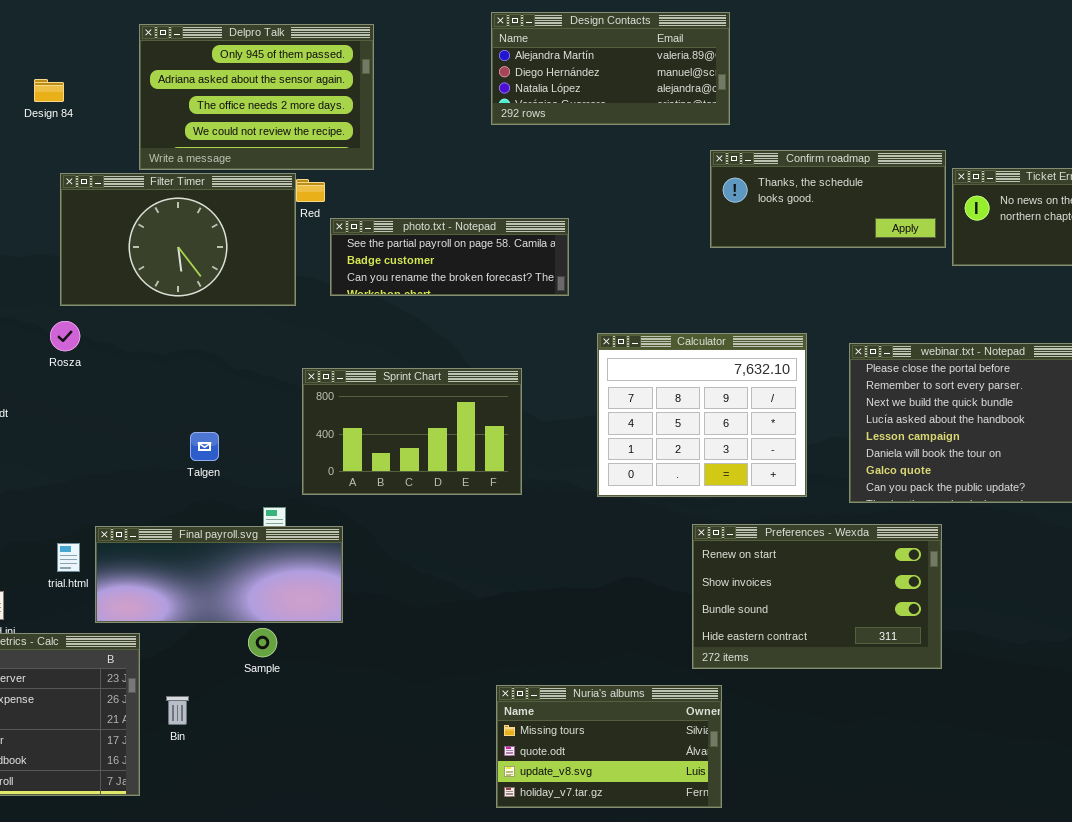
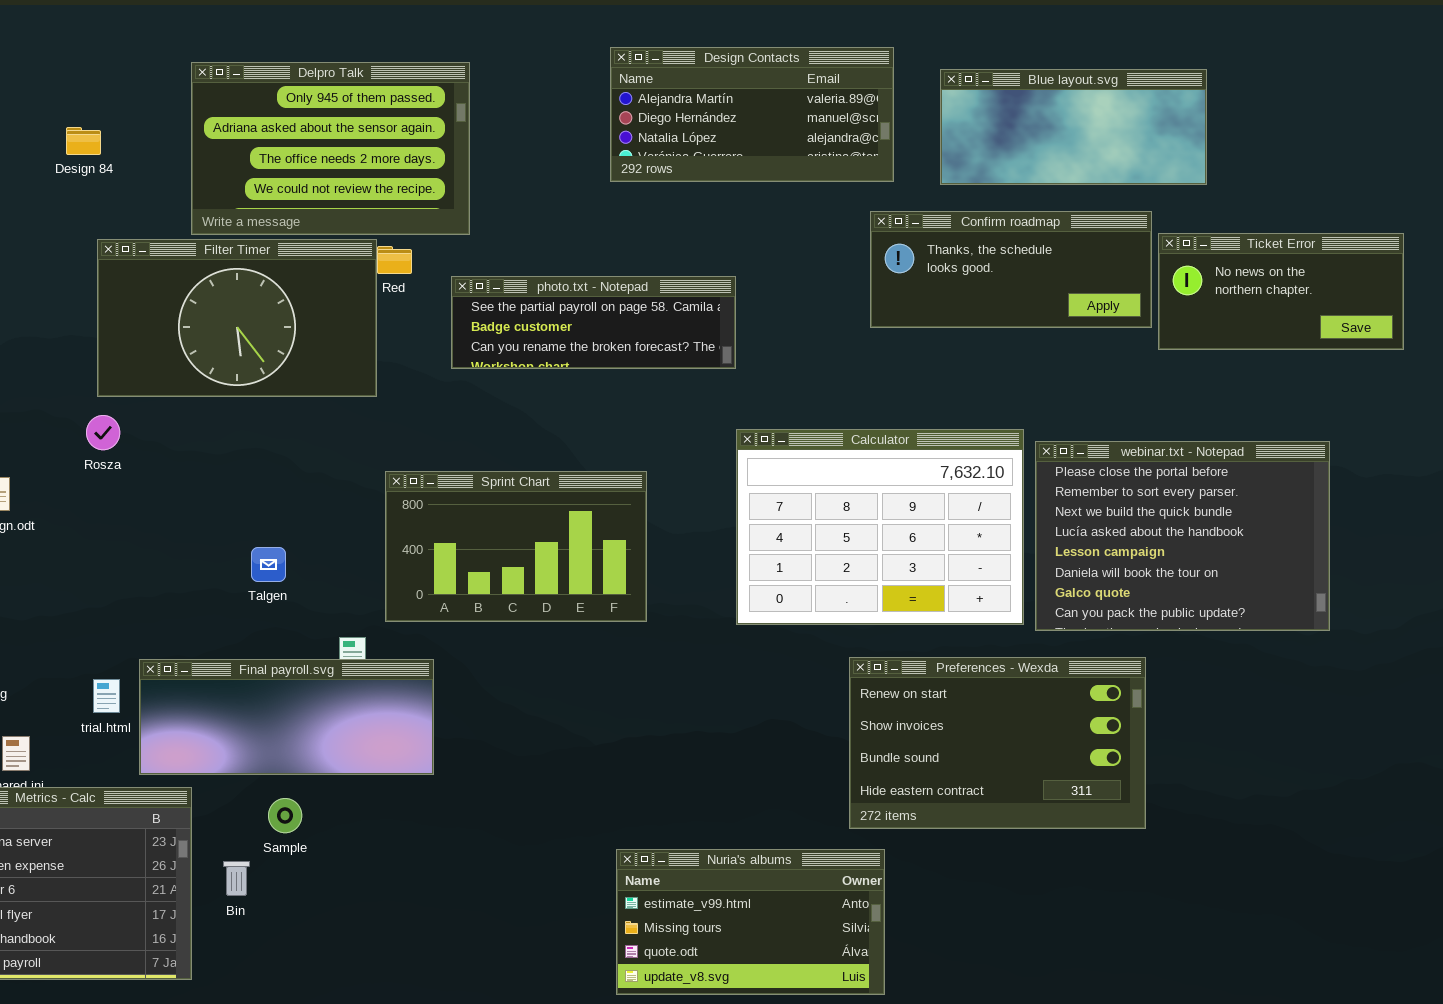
Blue layout.svg: none -> [940,69,1207,185], opened
photo.txt - Notepad: [330,218,569,296] -> [451,276,736,369], moved
Calculator: [597,333,807,497] -> [736,429,1024,625], resized
Sample: [248,628,277,657] -> [268,798,302,833], moved
Nuria's albums: [496,685,722,808] -> [616,849,885,995], scrolled up 1 row

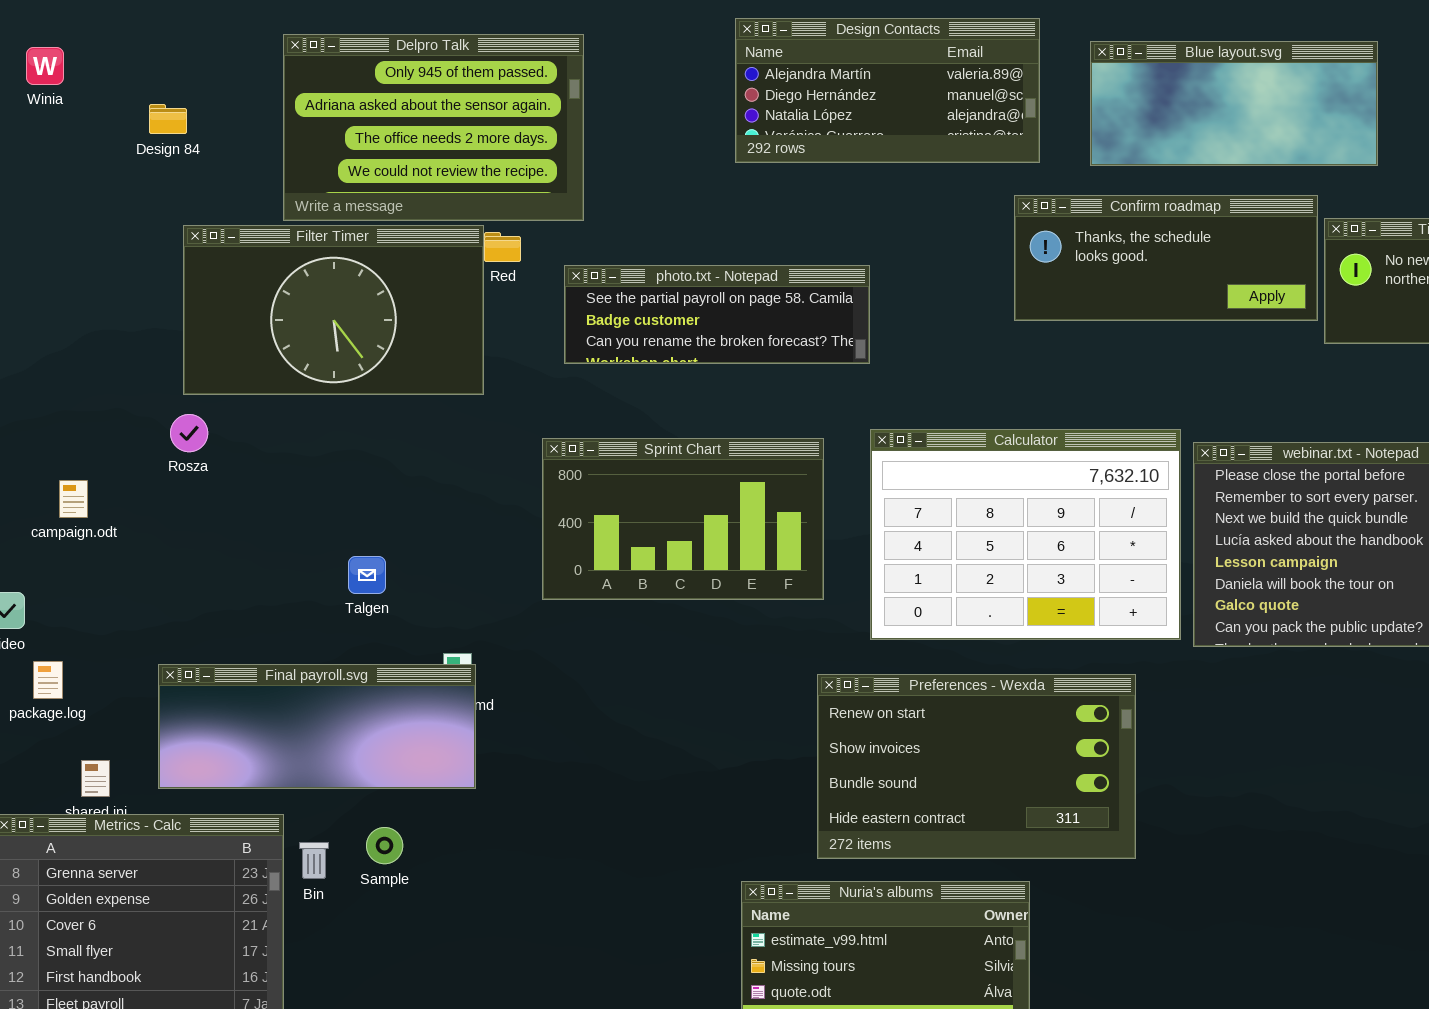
Sprint Chart: [385,471,647,622] -> [542,438,824,600], moved
Preferences - Wexda: [849,657,1146,829] -> [817,674,1136,859], moved
Final payroll.svg: [139,659,434,775] -> [158,664,476,789], moved
Bin: [223,861,250,896] -> [299,842,329,879], moved

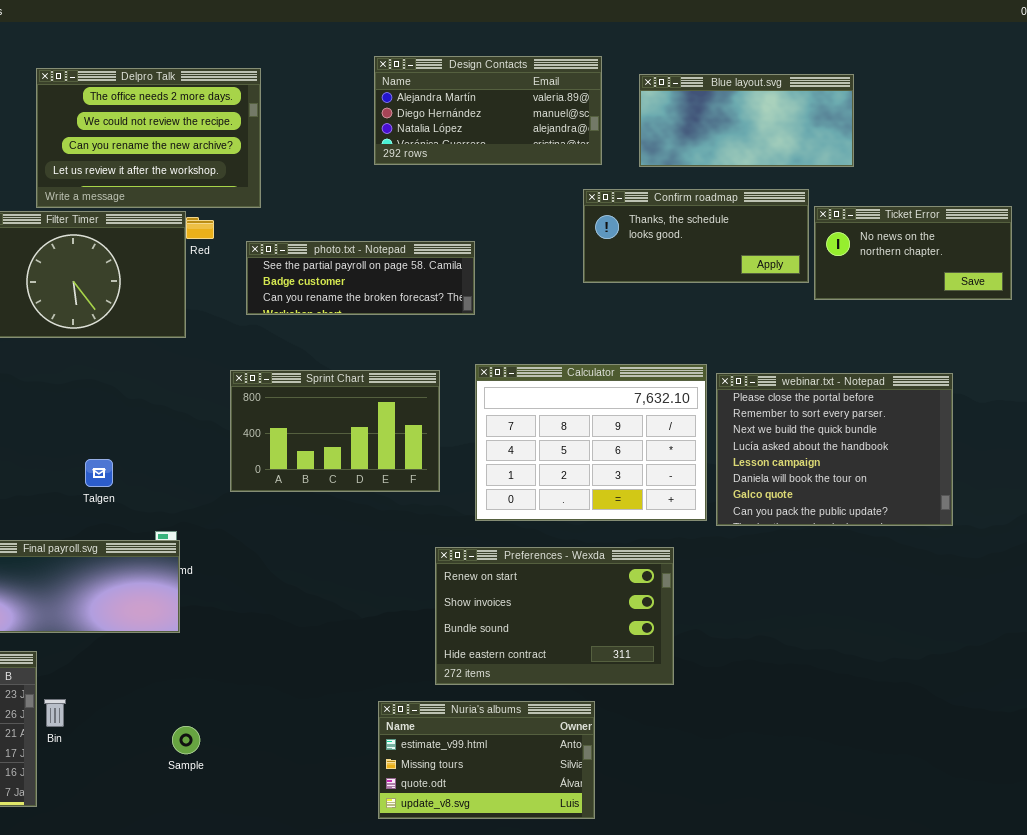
Delpro Talk: [283,34,584,221] -> [36,68,261,208], scrolled down 2 rows
Sample: [366,827,403,864] -> [172,726,200,754], moved
Bin: [299,842,329,879] -> [44,699,66,727], moved

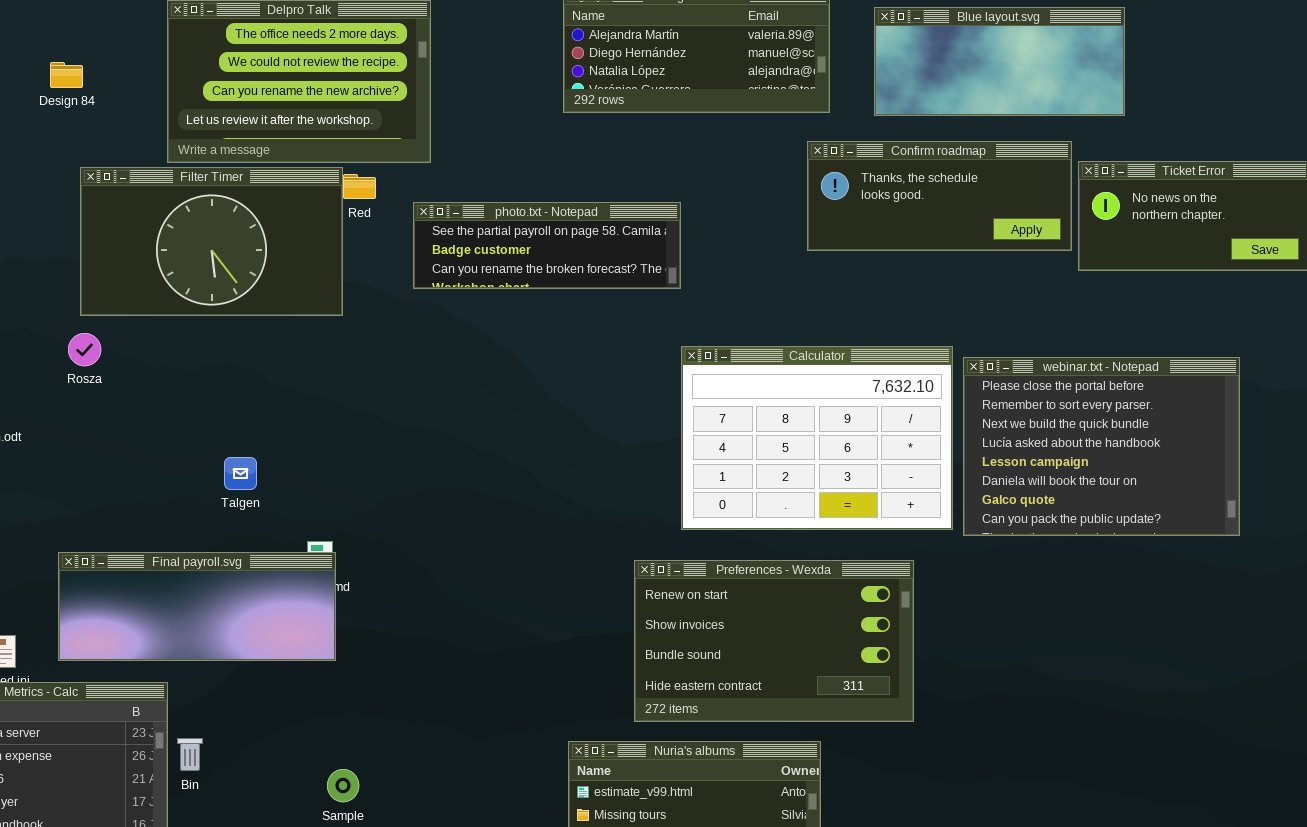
Sprint Chart: [230,370,440,492] -> none, closed

